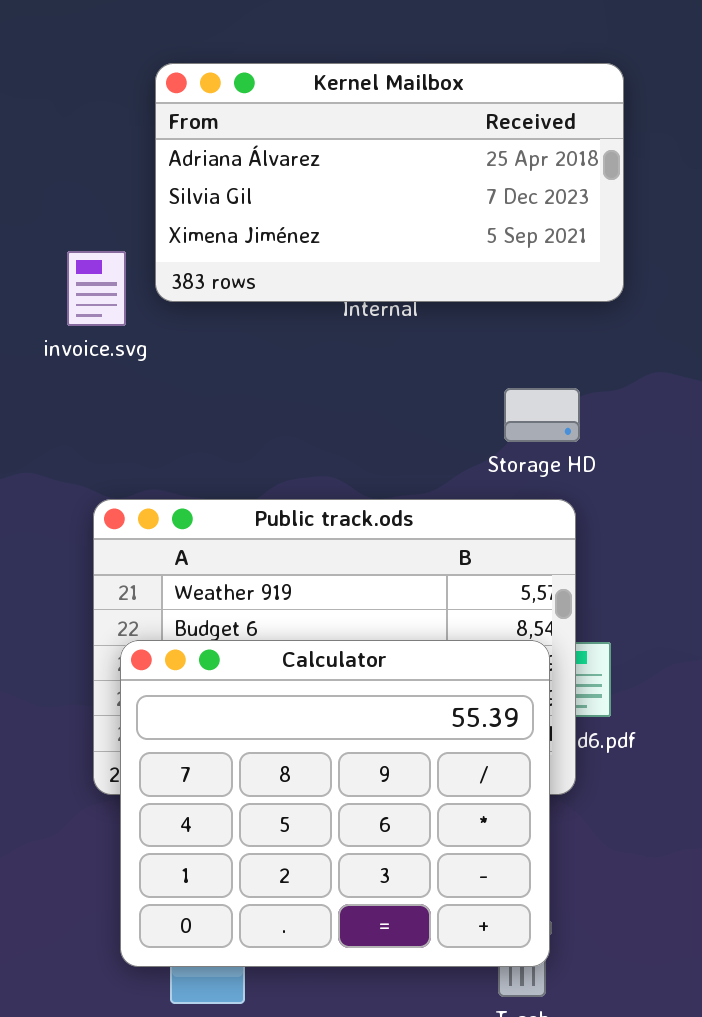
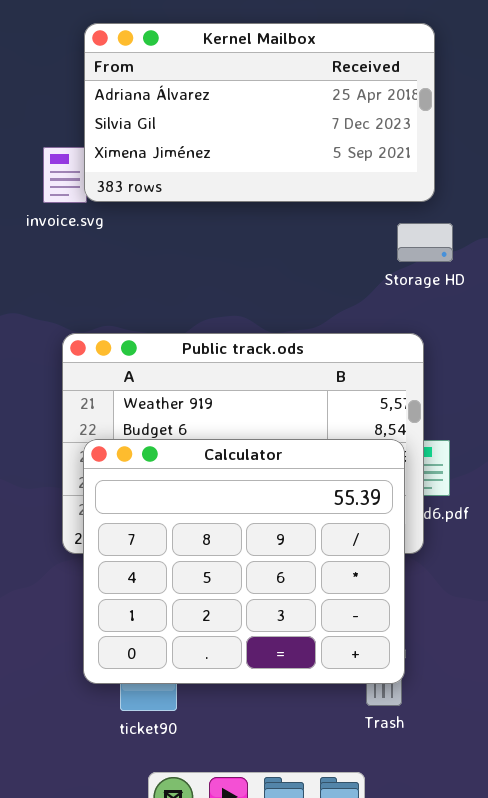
Kernel Mailbox: [155,63,624,302] -> [84,23,435,202], moved
Storage HD: [504,388,580,442] -> [397,223,453,262], moved

